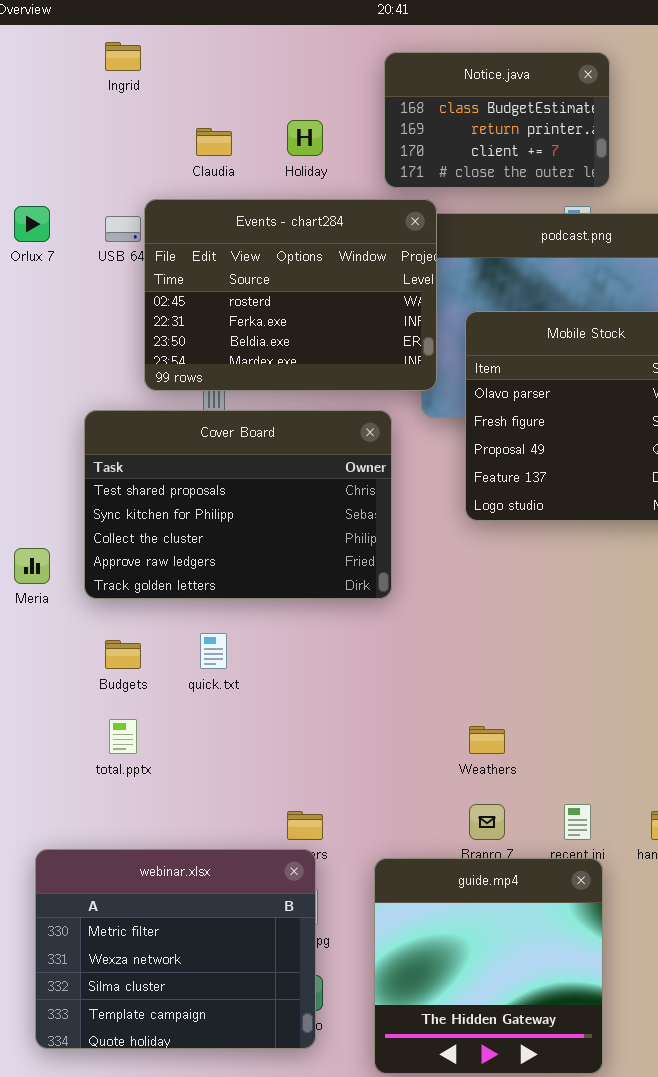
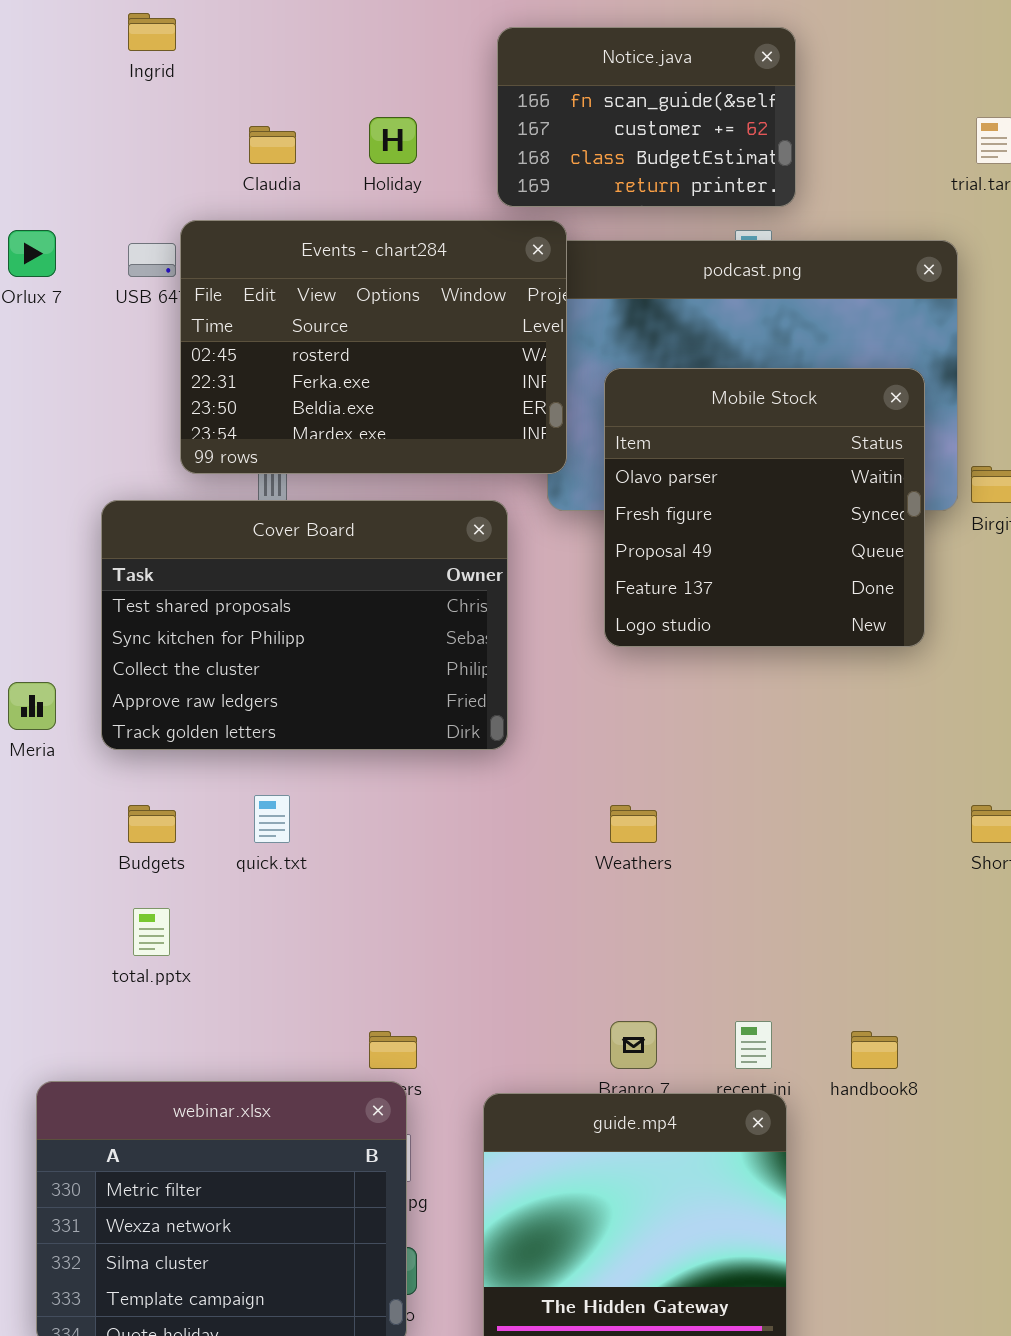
Notice.java: [384,52,610,188] -> [497,27,796,207], scrolled up 2 rows
Weathers: [469,726,505,754] -> [610,805,657,843], moved

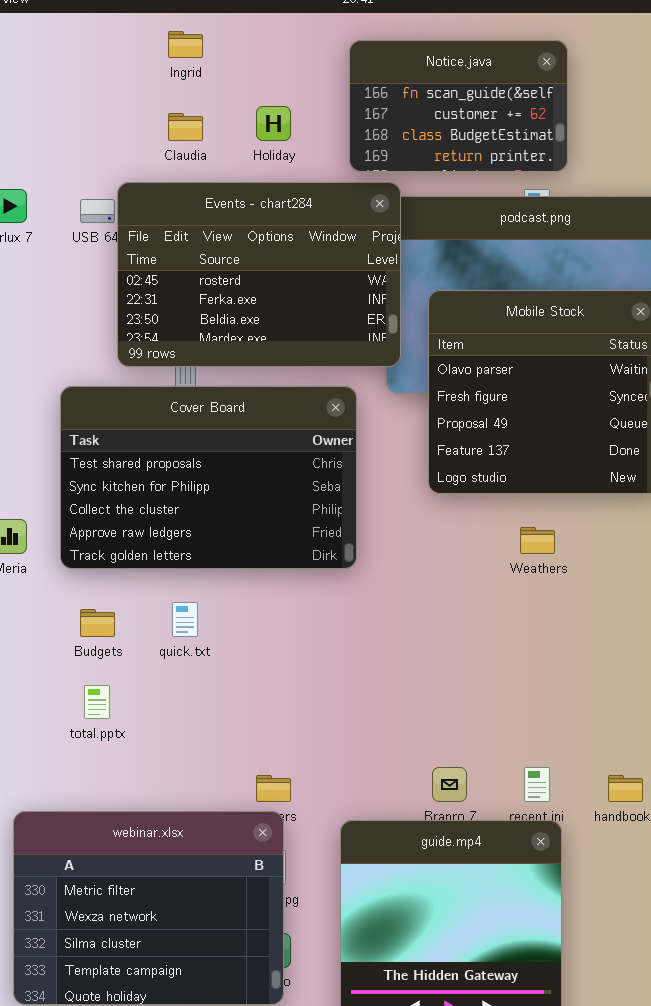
Ingrid: [128,13,176,51] -> [168,31,203,58], moved
Weathers: [610,805,657,843] -> [520,527,555,554], moved

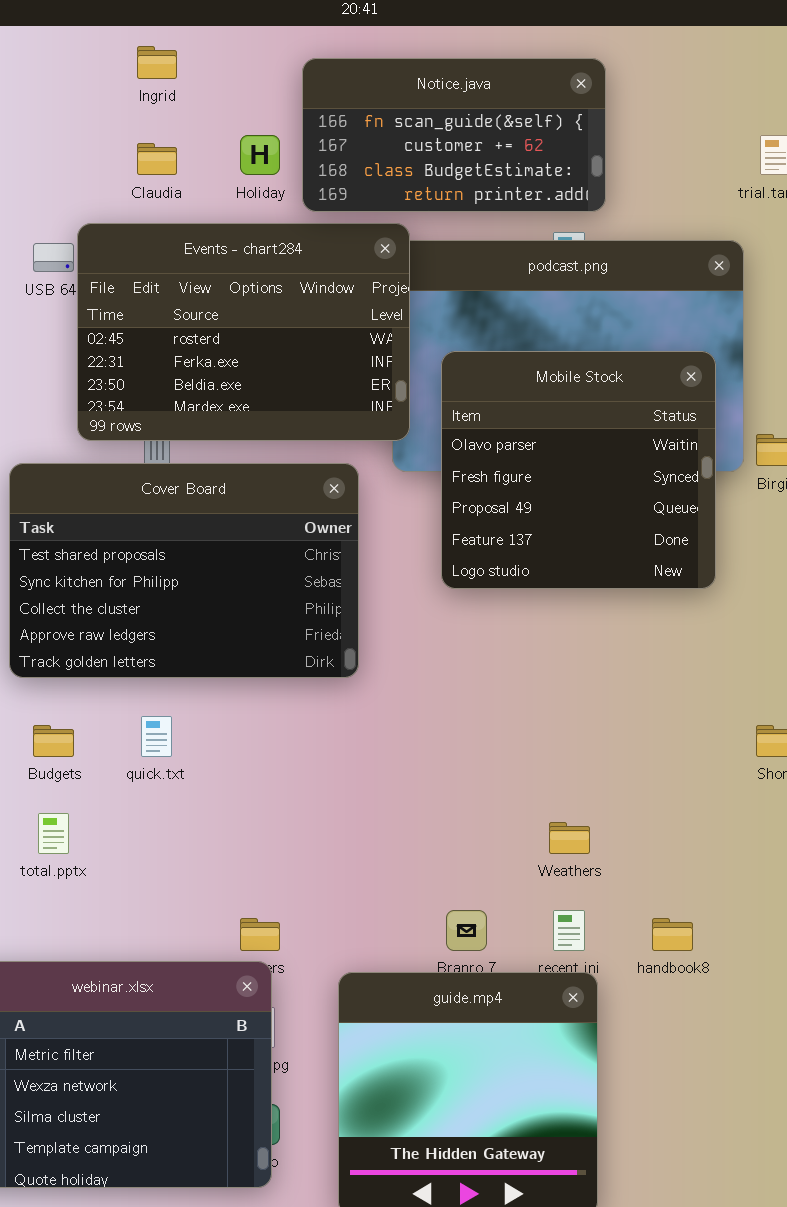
Notice.java: [349,40,568,172] -> [302,58,606,212], resized
Weathers: [520,527,555,554] -> [549,822,590,854], moved

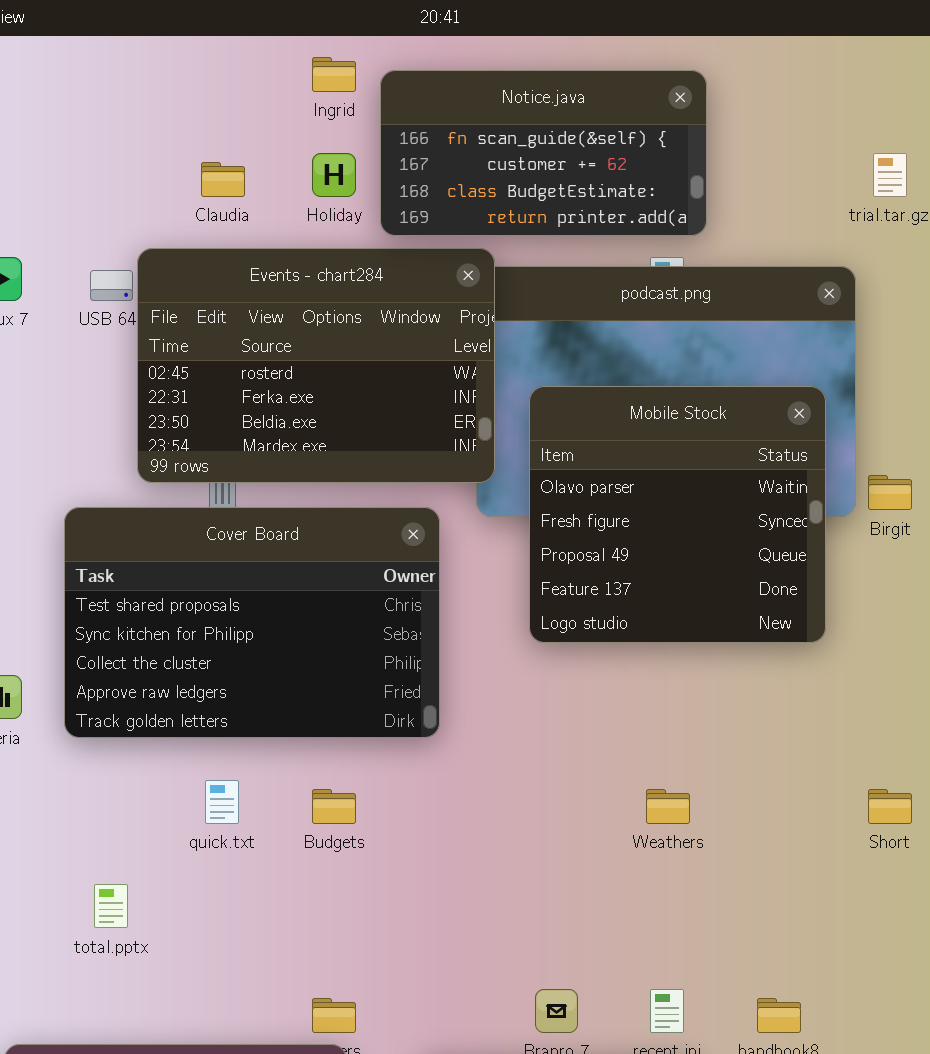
Ingrid: [137,46,177,79] -> [312,57,356,92], moved
Budgets: [33,725,74,757] -> [312,789,356,824], moved
Weathers: [549,822,590,854] -> [646,789,690,824], moved

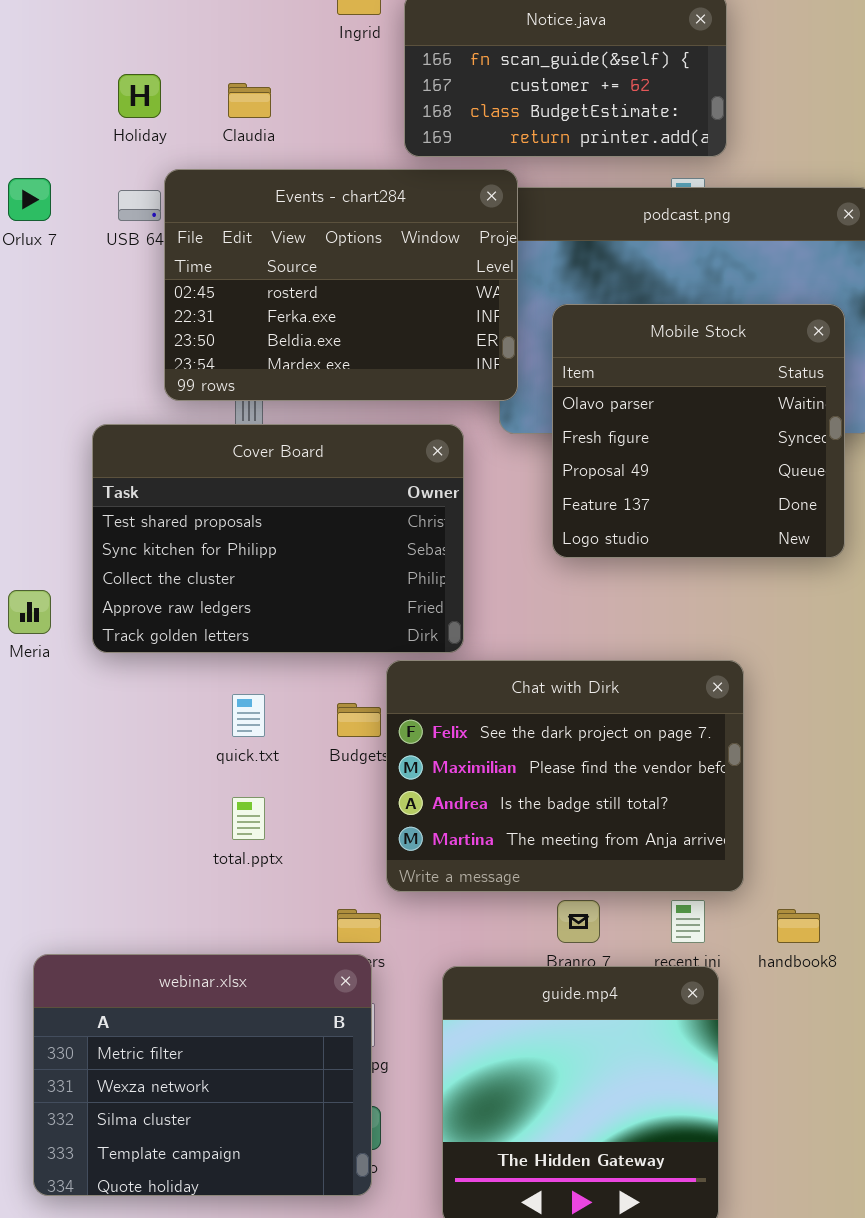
Holiday: [312,153,356,197] -> [118,74,161,118], moved
Chat with Dirk: none -> [386,660,744,892], opened
total.pptx: [94,884,128,928] -> [232,797,265,840], moved

